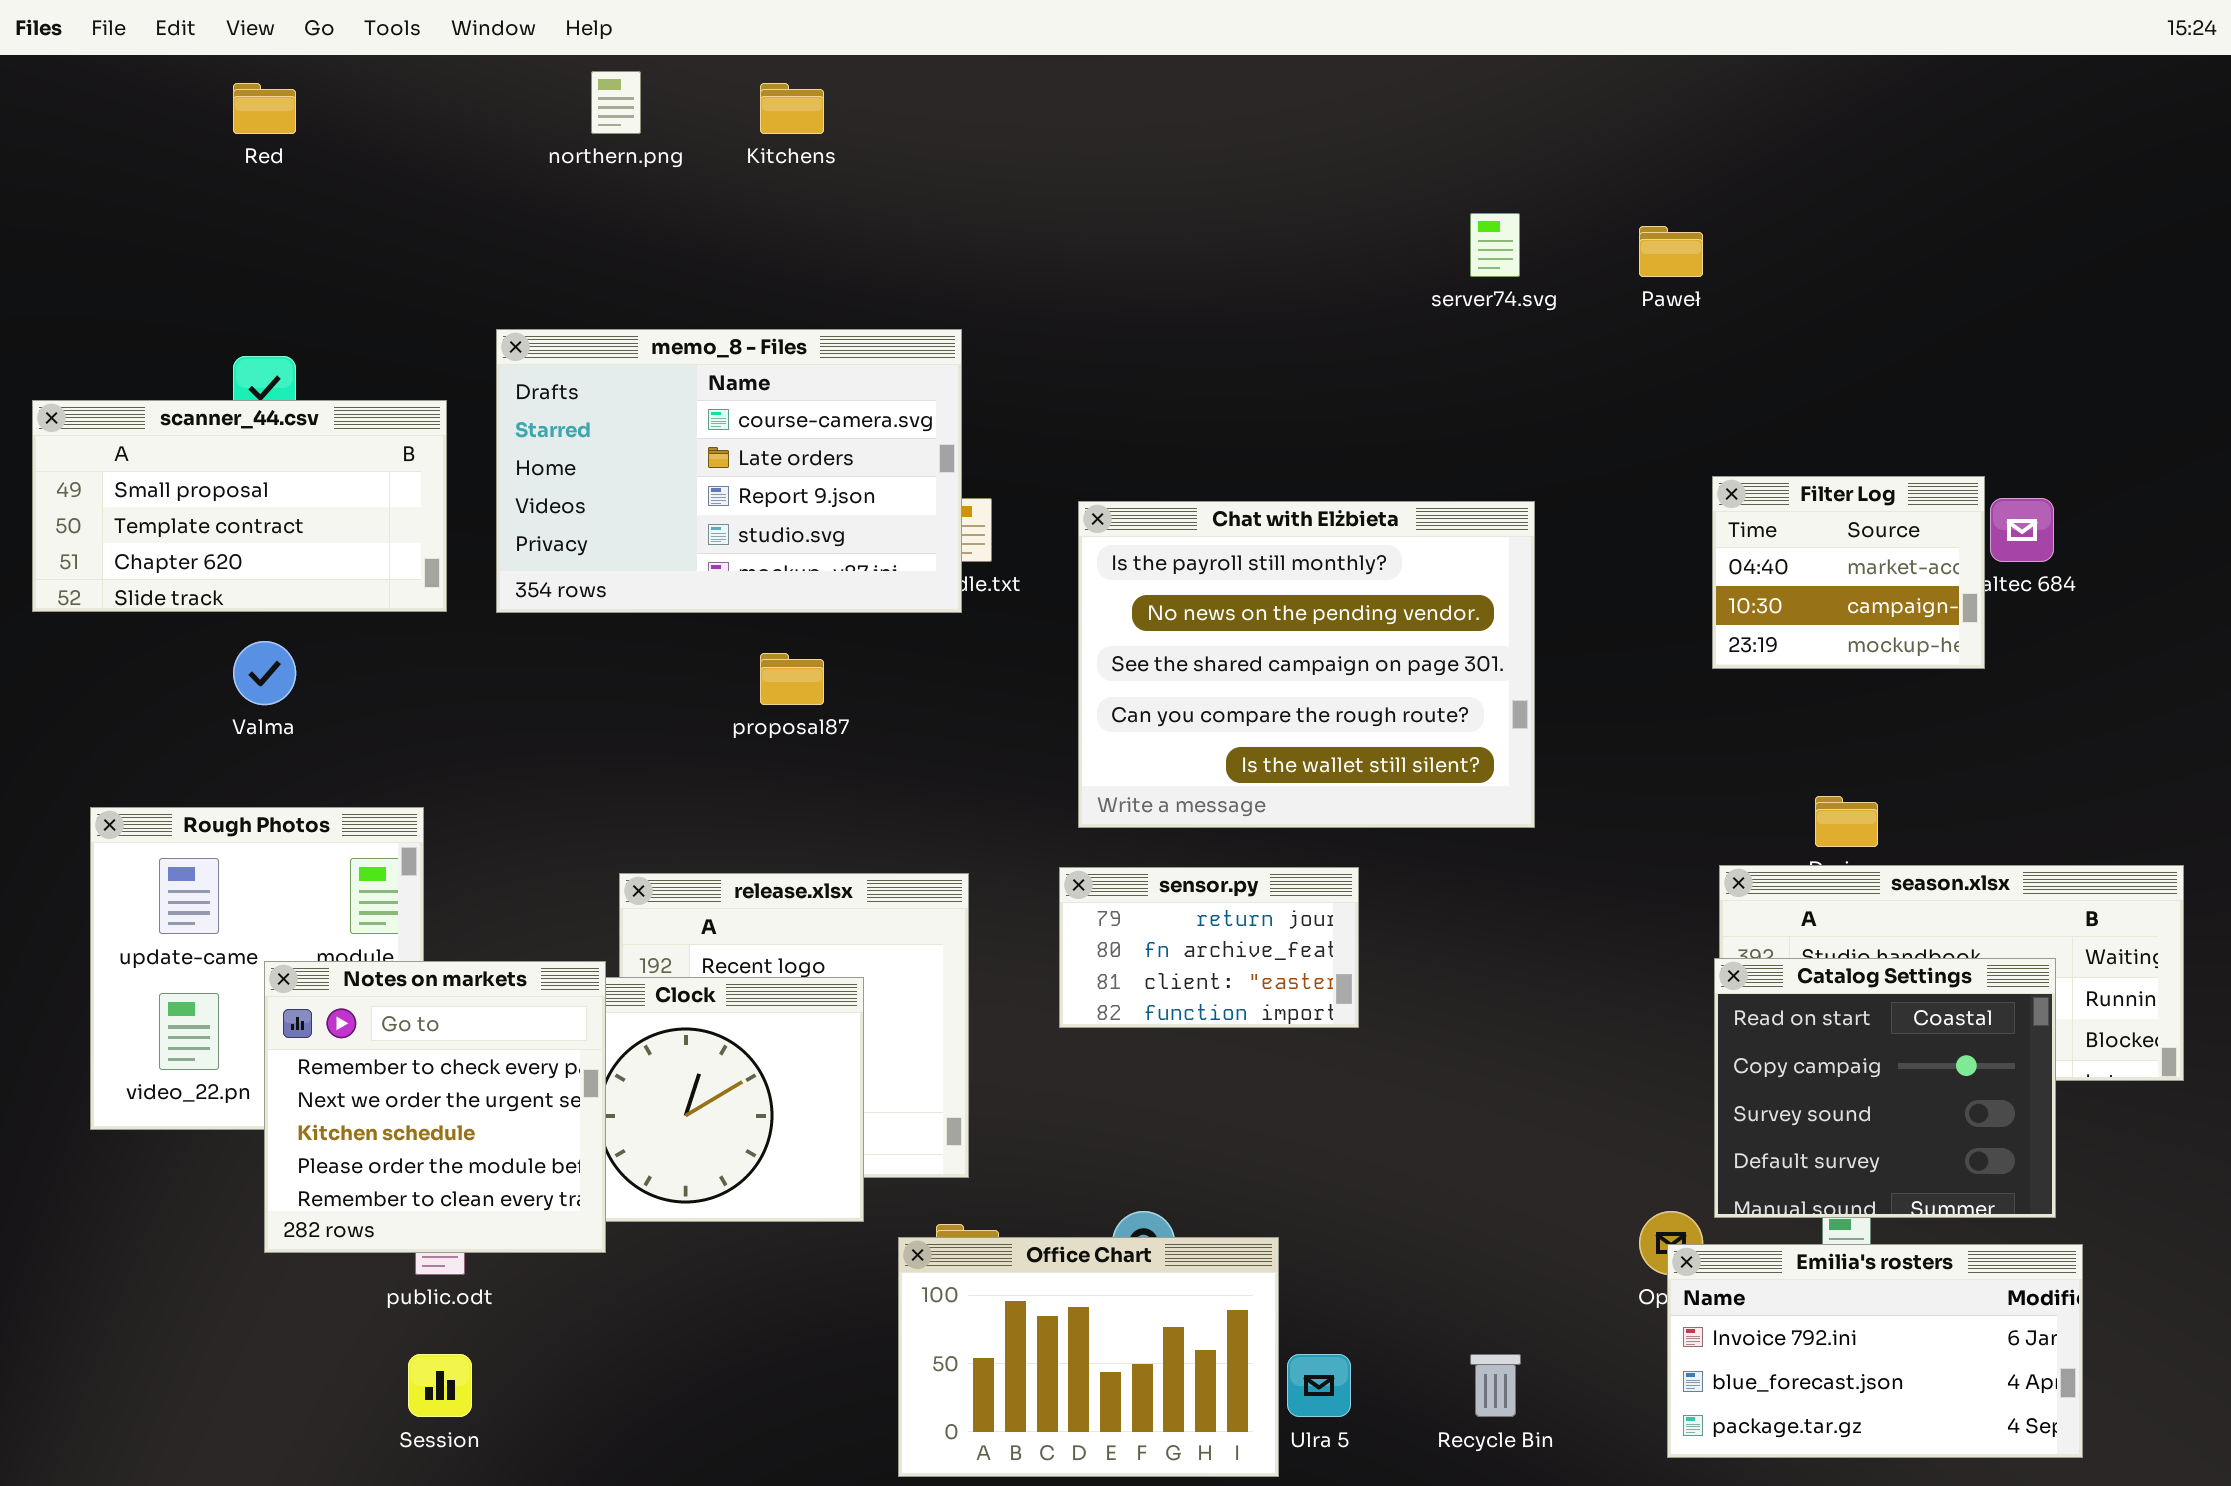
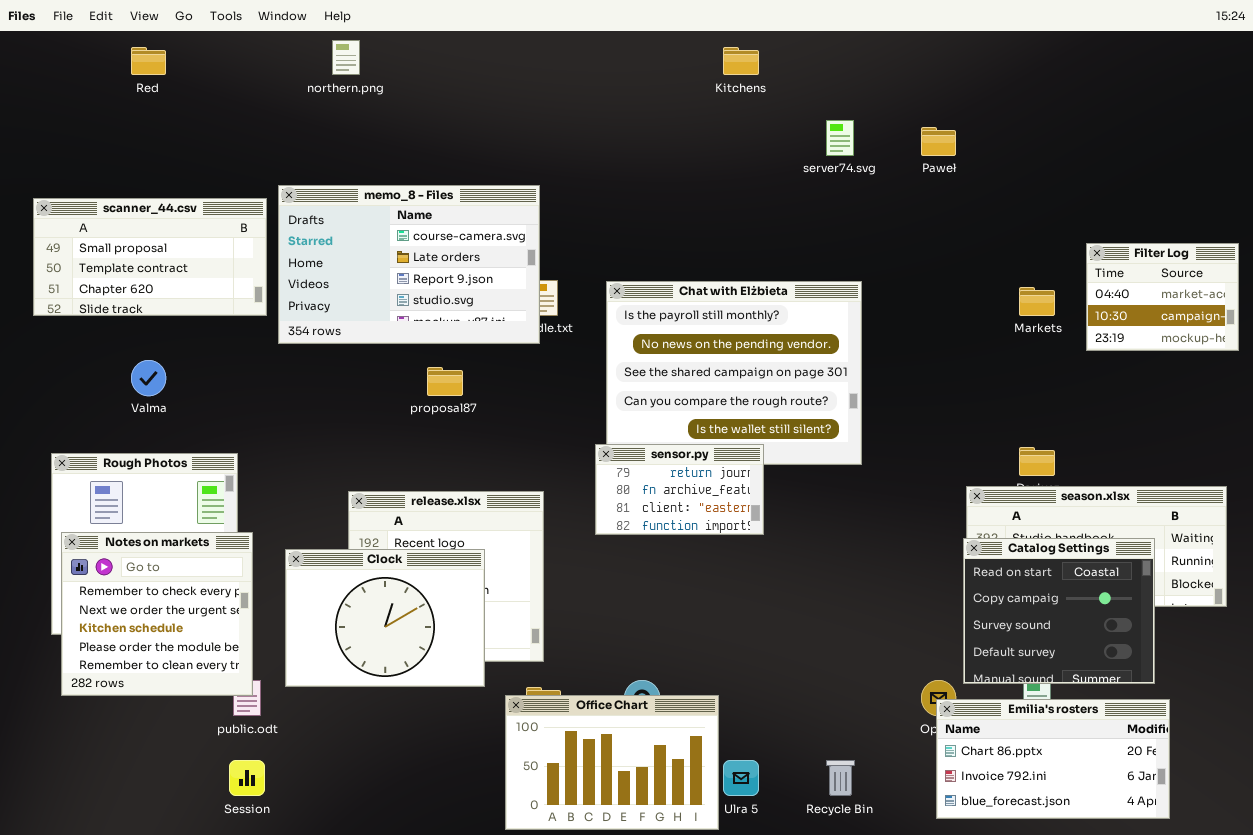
Kitchens: [760,83,824,134] -> [723,47,759,75], moved
scanner_44.csv: [32,400,447,612] -> [33,198,267,316], moved
Filter Log: [1712,476,1985,669] -> [1086,243,1239,351], moved
sensor.py: [1059,867,1359,1028] -> [595,444,764,535], moved
Notes on markets: [264,961,606,1253] -> [61,532,253,696], moved
Emilia's rosters: [1667,1244,2083,1458] -> [936,699,1170,819], scrolled up 1 row

